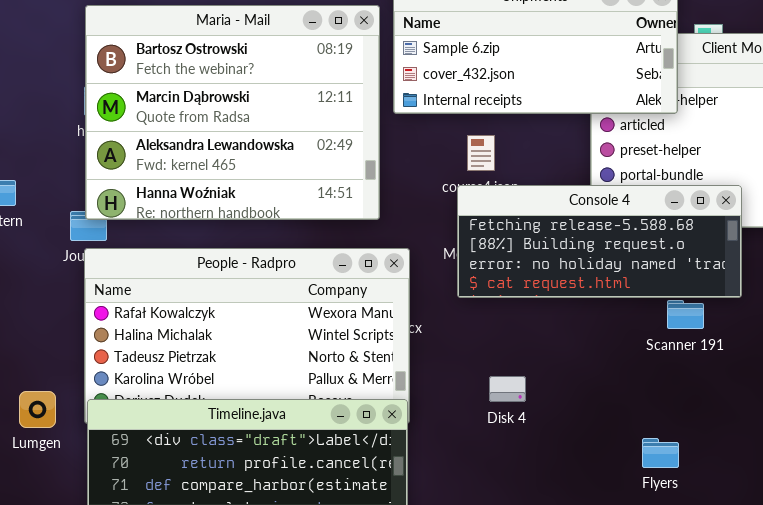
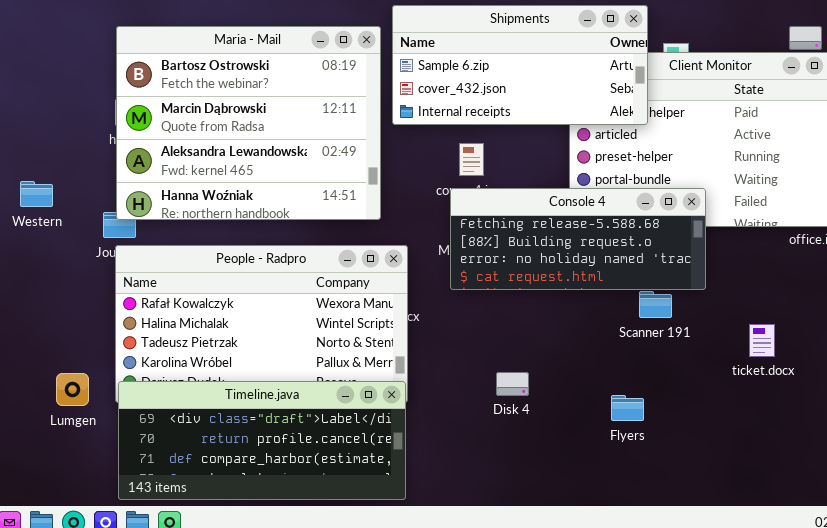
Disk 4: [489,376,526,402] -> [496,372,529,396], moved
Flyers: [642,438,679,468] -> [611,395,644,421], moved

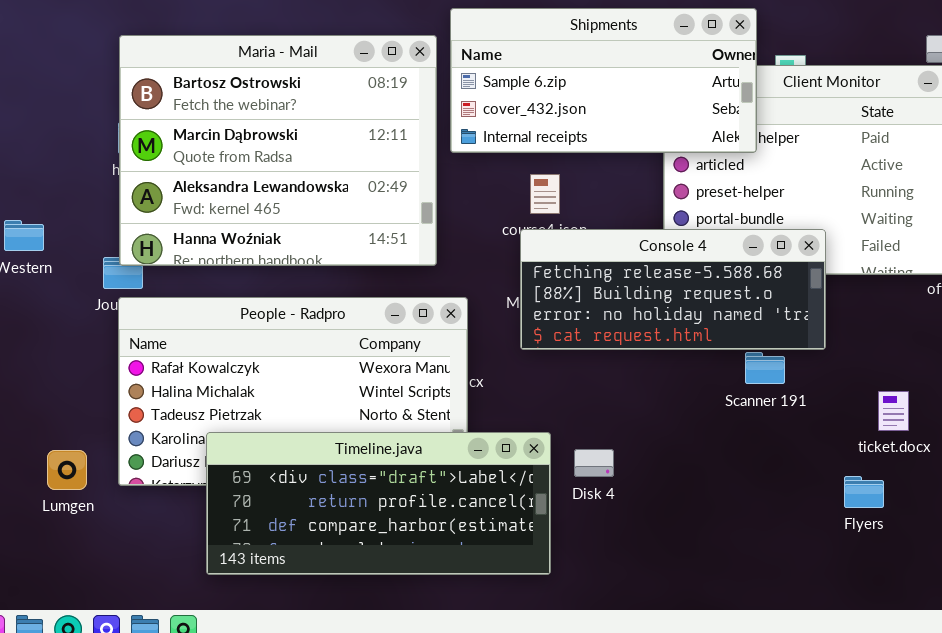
Timeline.java: [118,381,406,500] -> [206,432,551,575], moved
Flyers: [611,395,644,421] -> [844,476,884,508], moved

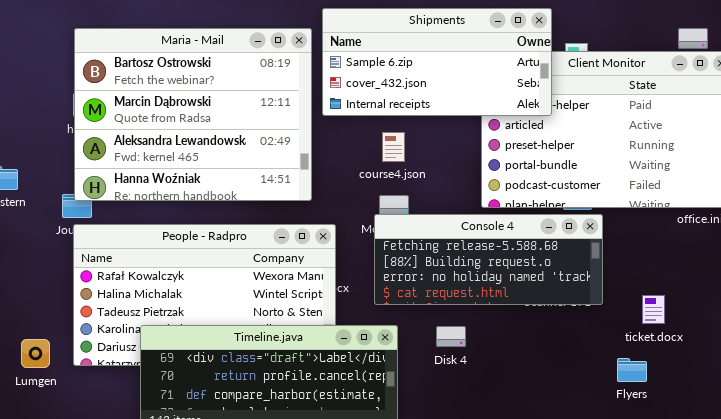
Console 4: [520,229,826,350] -> [374,214,603,305], moved
Disk 4: [574,449,614,477] -> [436,326,466,347], moved

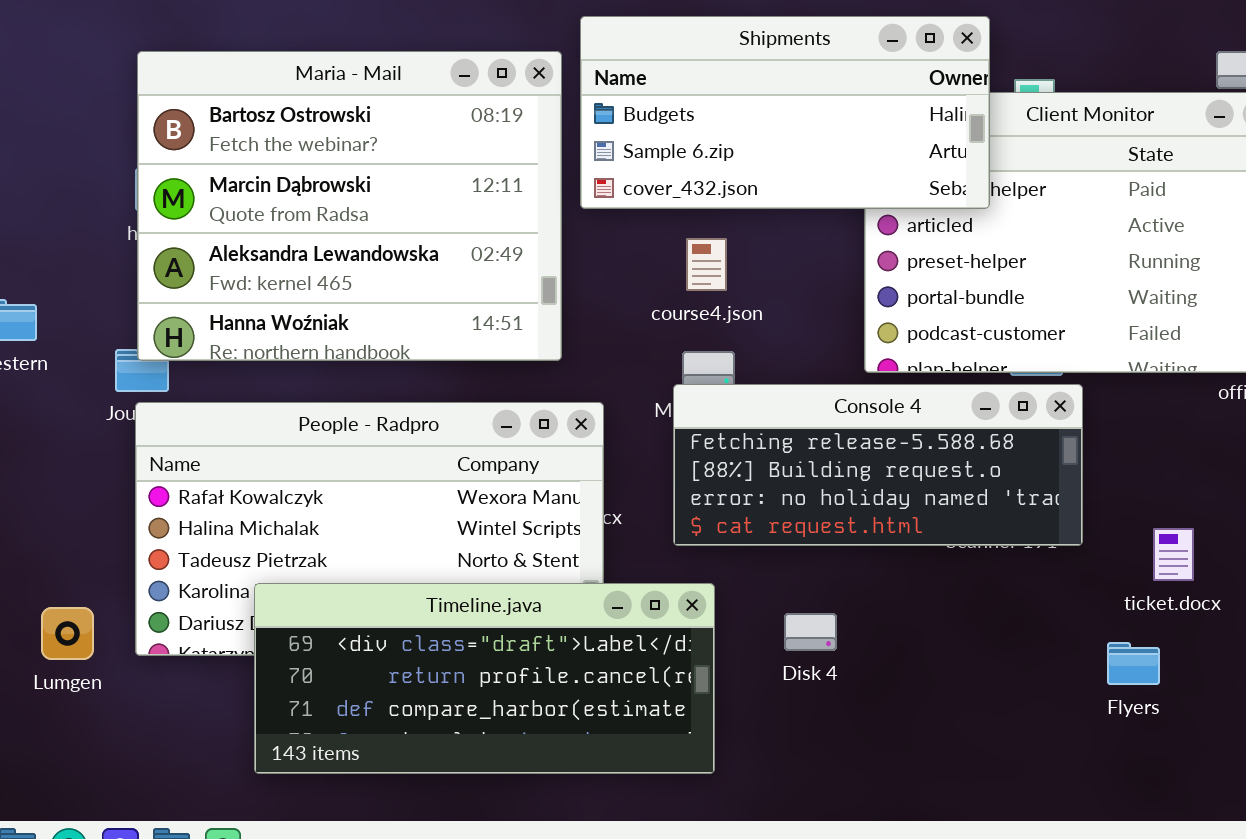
Shipments: [322,8,552,116] -> [580,16,990,209], scrolled up 1 row
Disk 4: [436,326,466,347] -> [784,613,837,651], moved

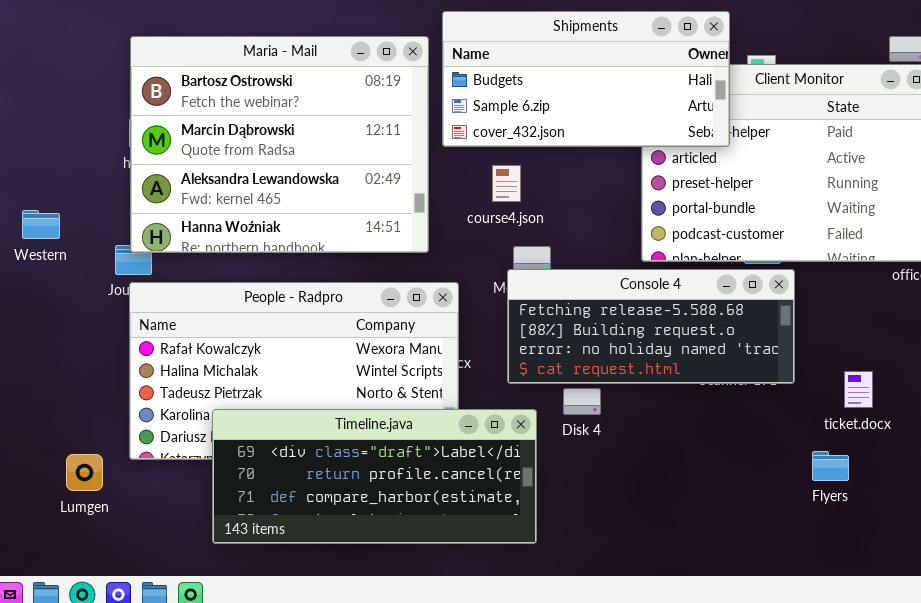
course4.json: [686,238,727,291] -> [492,165,521,202], moved
Lumgen: [41,607,94,660] -> [66,454,103,491], moved
Disk 4: [784,613,837,651] -> [563,388,601,415], moved

